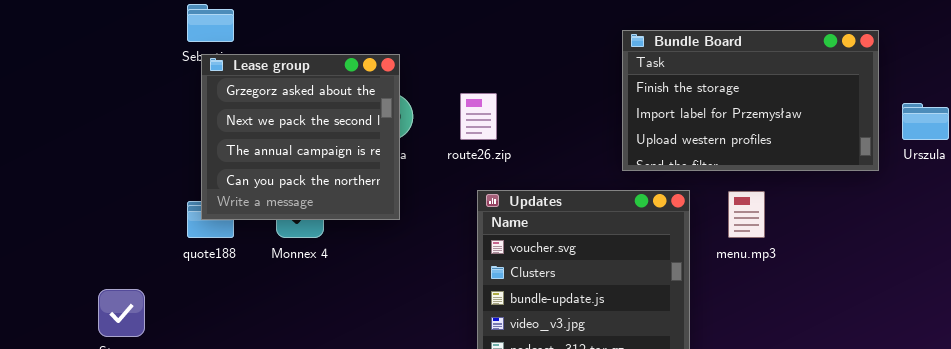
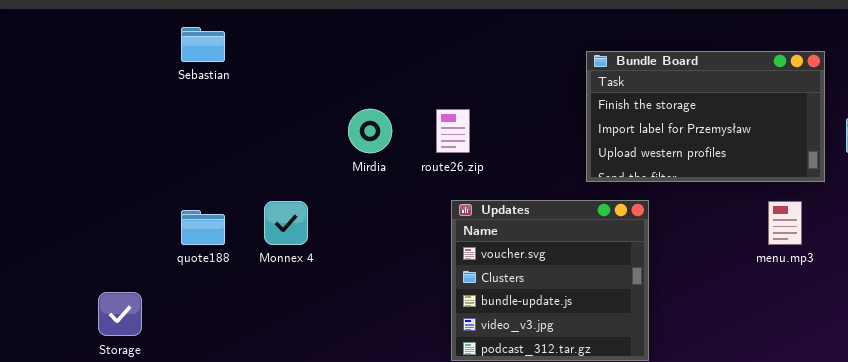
Lease group: [201,54,400,220] -> none, closed
menu.mp3: [728,191,765,238] -> [768,201,802,245], moved

